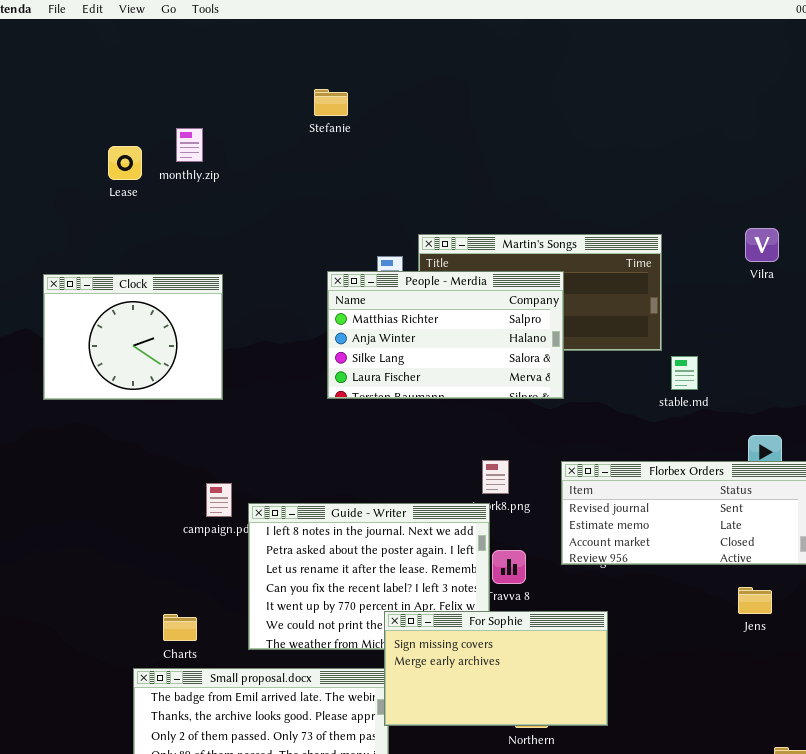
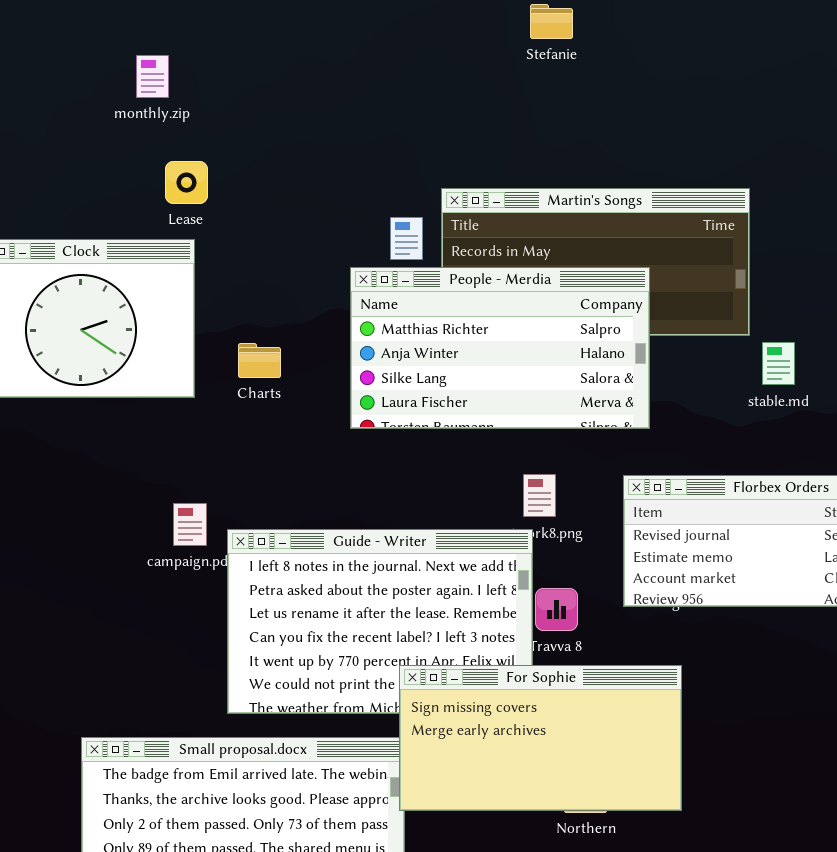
Stefanie: [314,89,348,116] -> [530,4,573,39], moved
Lease: [108,146,142,180] -> [165,161,208,204], moved
People - Merdia: [327,271,564,399] -> [350,267,650,429], moved
Charts: [163,614,197,641] -> [238,343,281,378], moved

